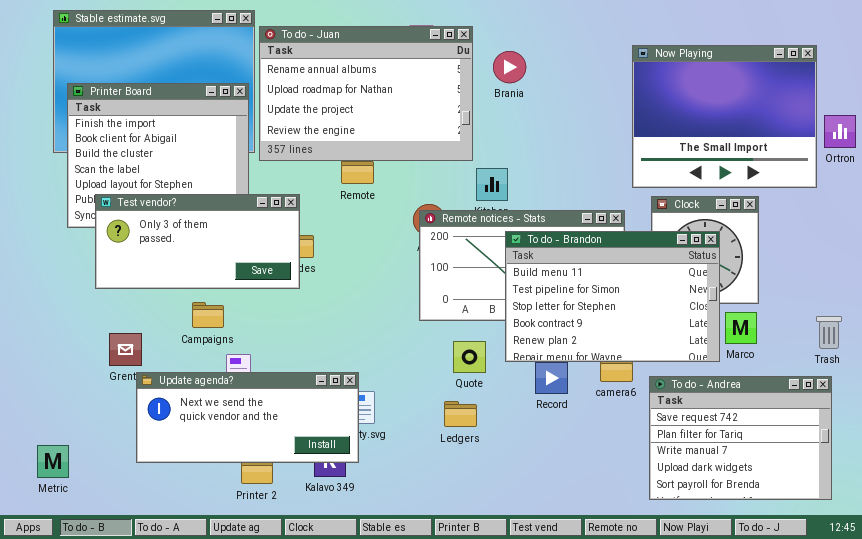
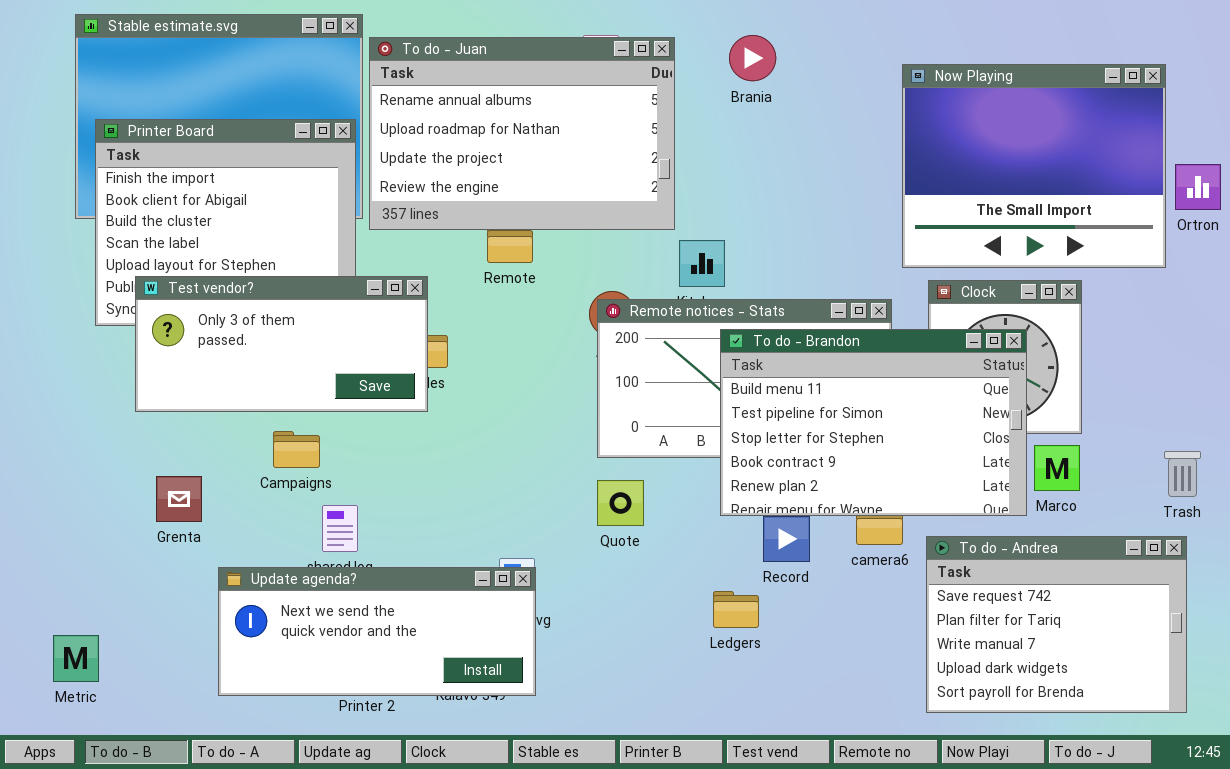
Brania: [493,51,526,83] -> [729,35,776,81], moved
Quote: [453,341,486,373] -> [597,480,644,526], moved
Update agenda?: [136,372,359,463] -> [218,567,536,696], moved
Ledgers: [444,401,477,427] -> [713,591,759,628], moved

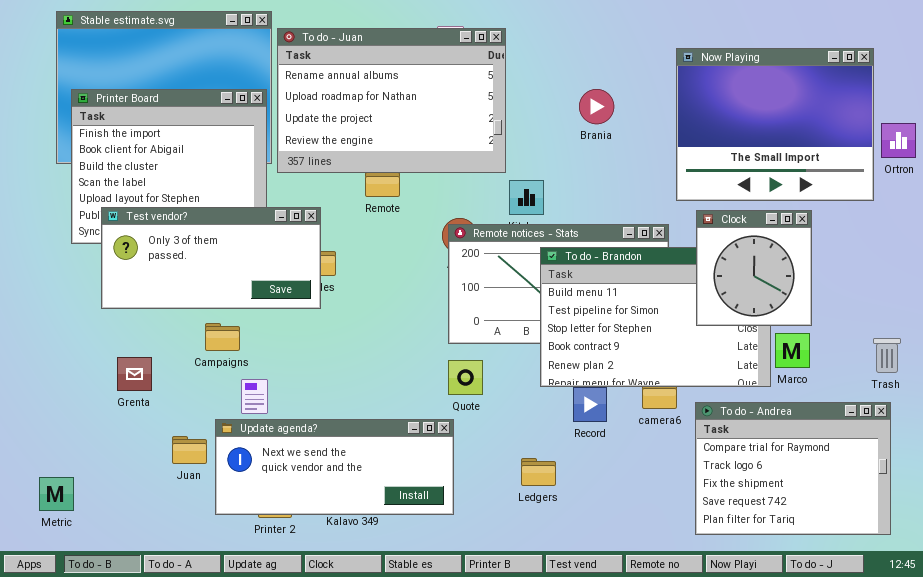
Brania: [729,35,776,81] -> [579,89,614,124], moved
Clock: [928,280,1082,434] -> [696,210,812,326], raised
To do - Andrea: [926,536,1187,713] -> [695,402,891,535], scrolled up 3 rows
Update agenda?: [218,567,536,696] -> [215,419,454,515], moved
Ledgers: [713,591,759,628] -> [521,458,556,486], moved

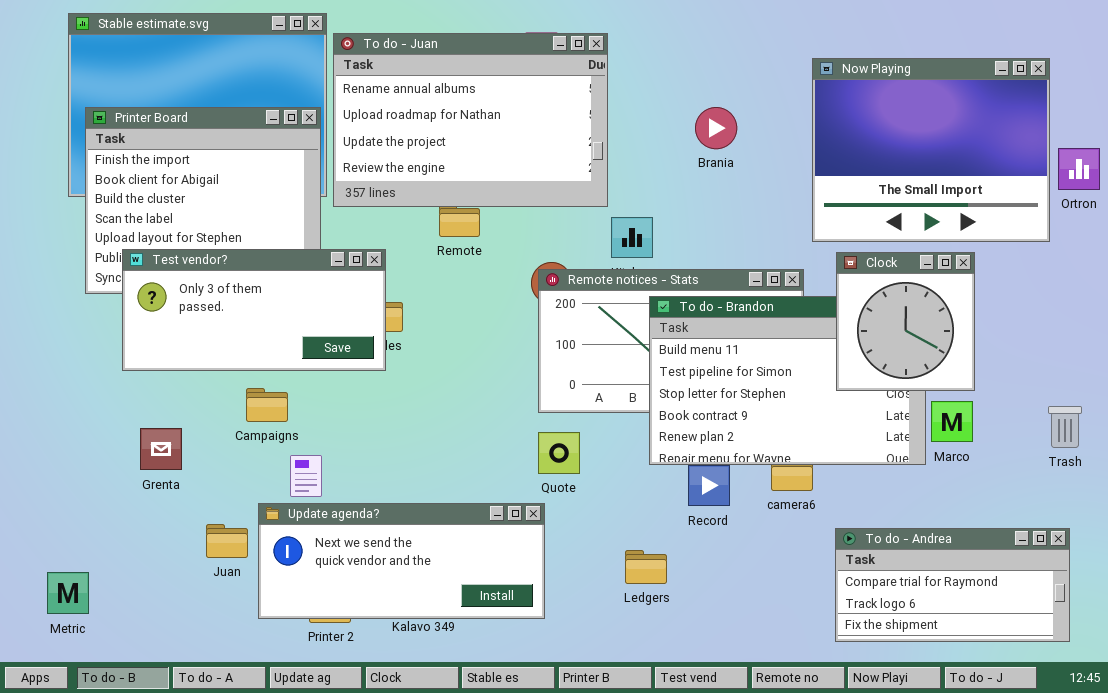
To do - Andrea: [695,402,891,535] -> [835,528,1070,642], resized

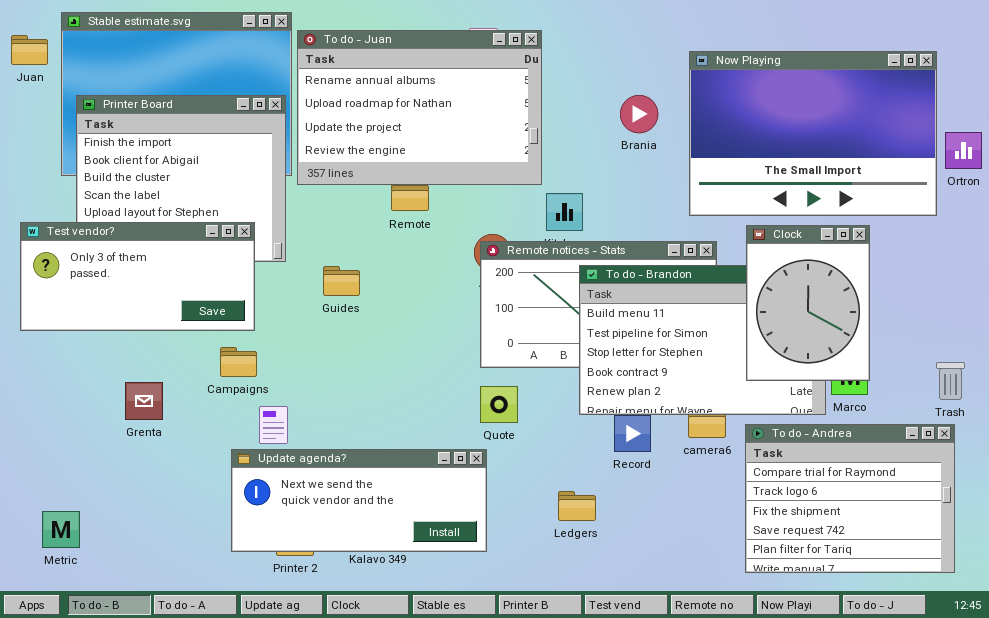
Now Playing: [812,58,1050,242] -> [689,51,937,216], resized
Test vendor?: [122,249,386,371] -> [20,222,255,331], moved
Clock: [836,252,975,391] -> [746,225,870,381], resized
Juan: [206,524,248,558] -> [11,35,48,65], moved
To do - Andrea: [835,528,1070,642] -> [745,424,955,573], resized

